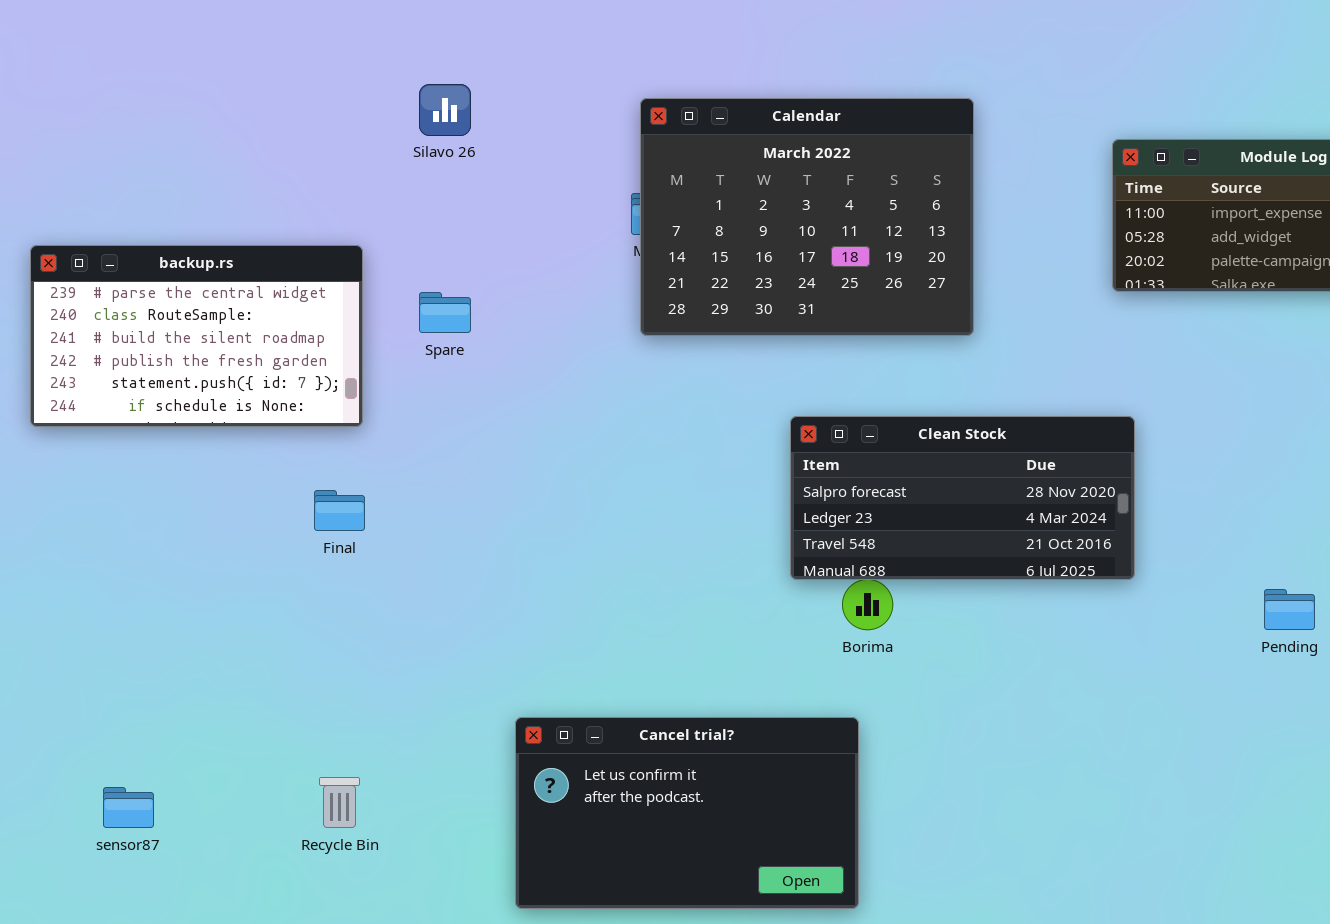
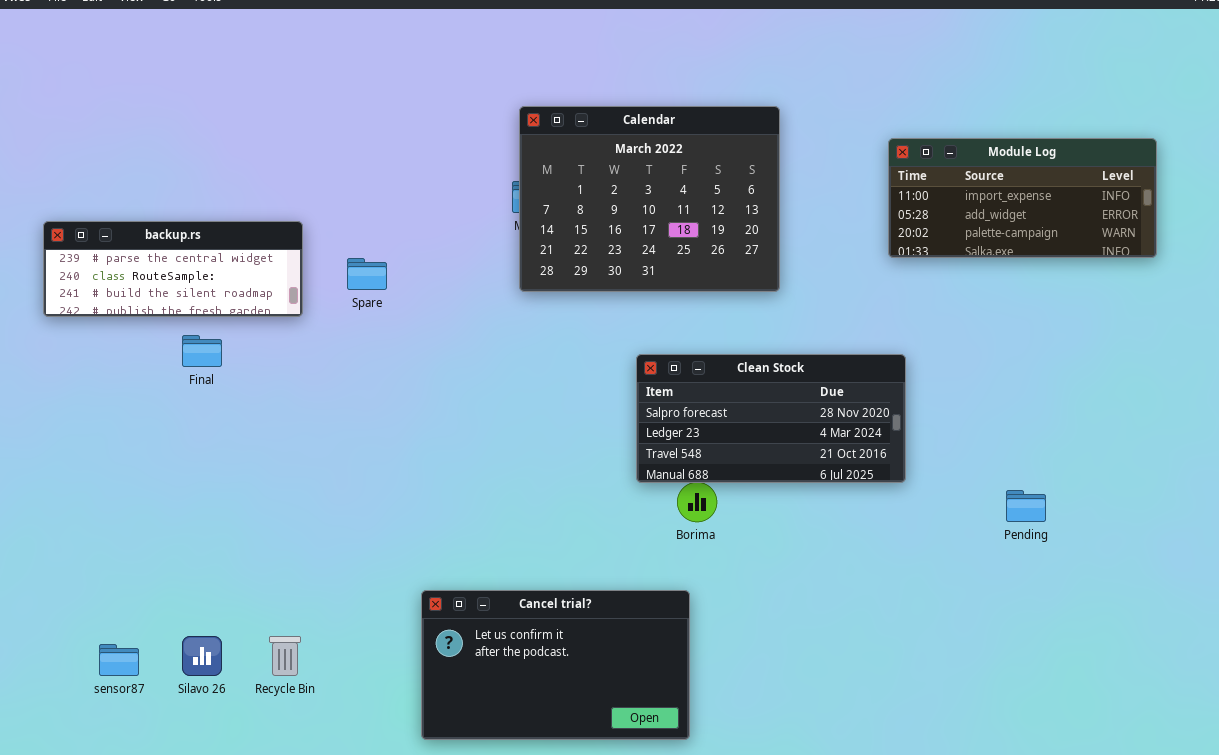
Silavo 26: [419,84,471,136] -> [182,636,222,676], moved
backup.rs: [30,245,363,427] -> [43,221,303,317], resized
Final: [314,490,365,531] -> [182,335,222,367], moved

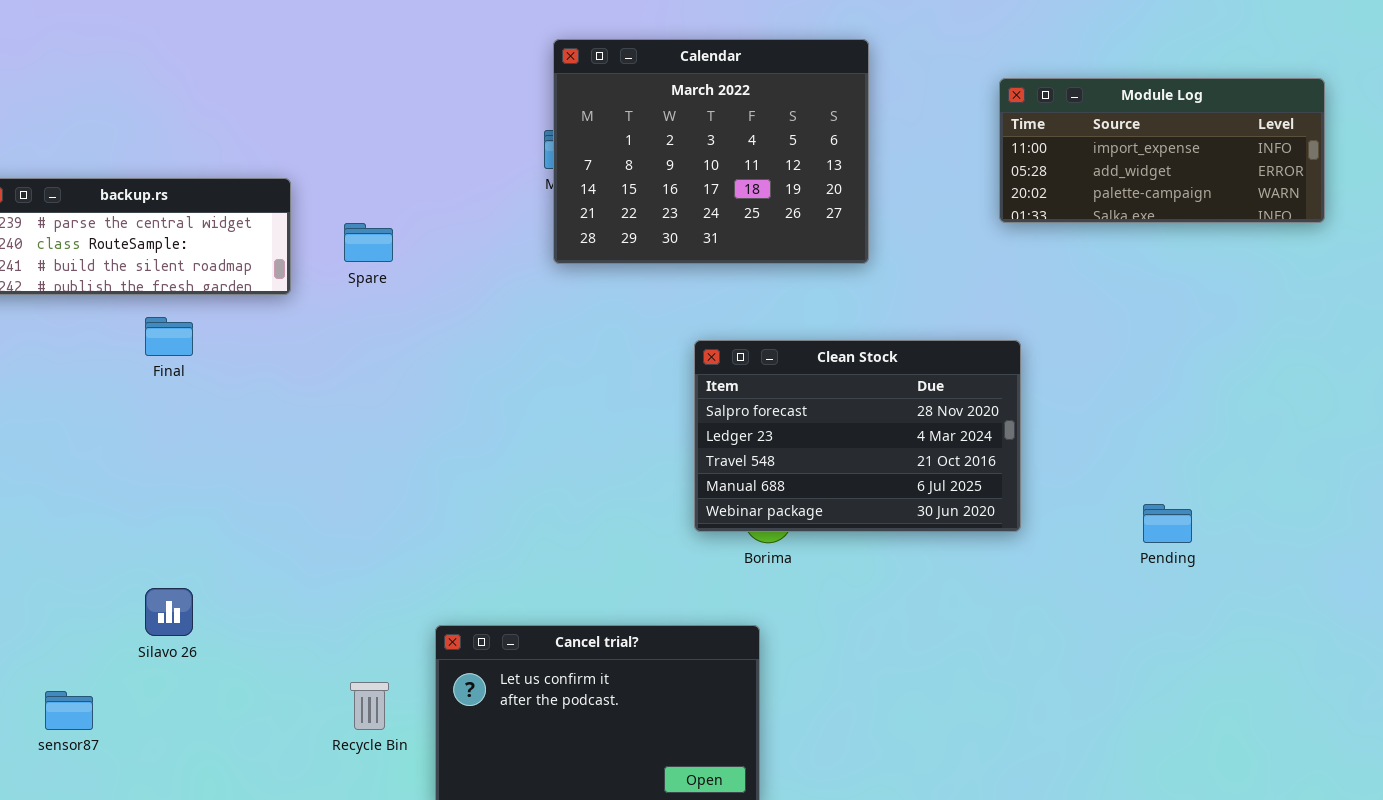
Clean Stock: [636,354,906,483] -> [694,340,1021,532], resized
Silavo 26: [182,636,222,676] -> [145,588,193,636], moved
Recycle Bin: [269,636,301,676] -> [350,682,389,730], moved

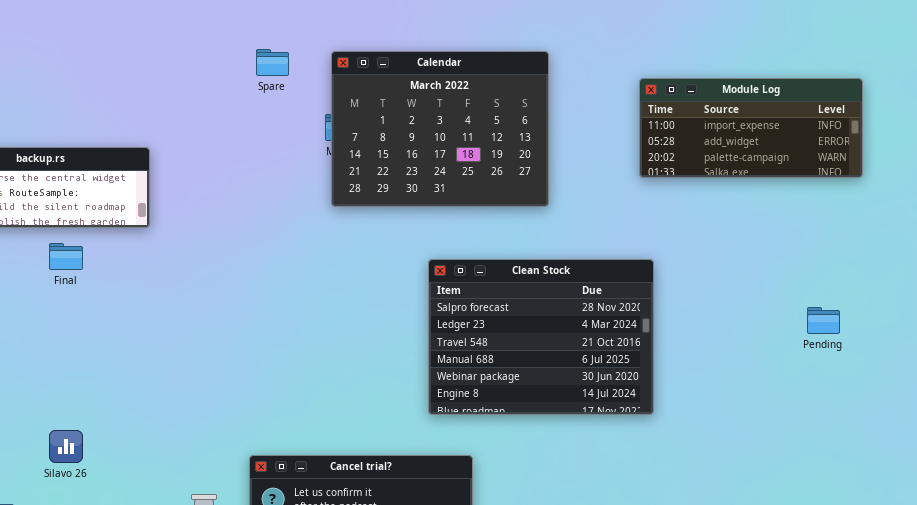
Spare: [344,223,393,262] -> [256,49,289,76], moved
Clean Stock: [694,340,1021,532] -> [428,259,654,415], resized
Pending: [1143,504,1192,543] -> [807,307,840,334], moved

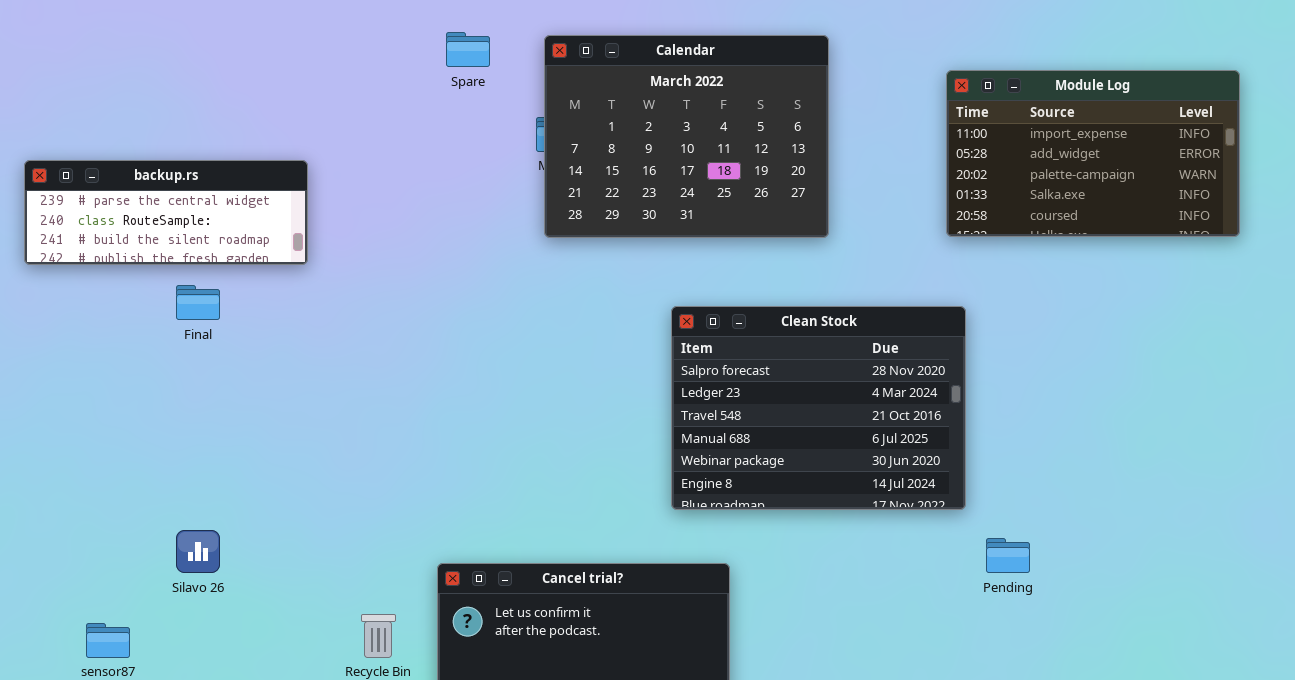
Module Log: [639,78,863,178] -> [946,70,1240,237], resized
Pending: [807,307,840,334] -> [986,538,1030,573], moved

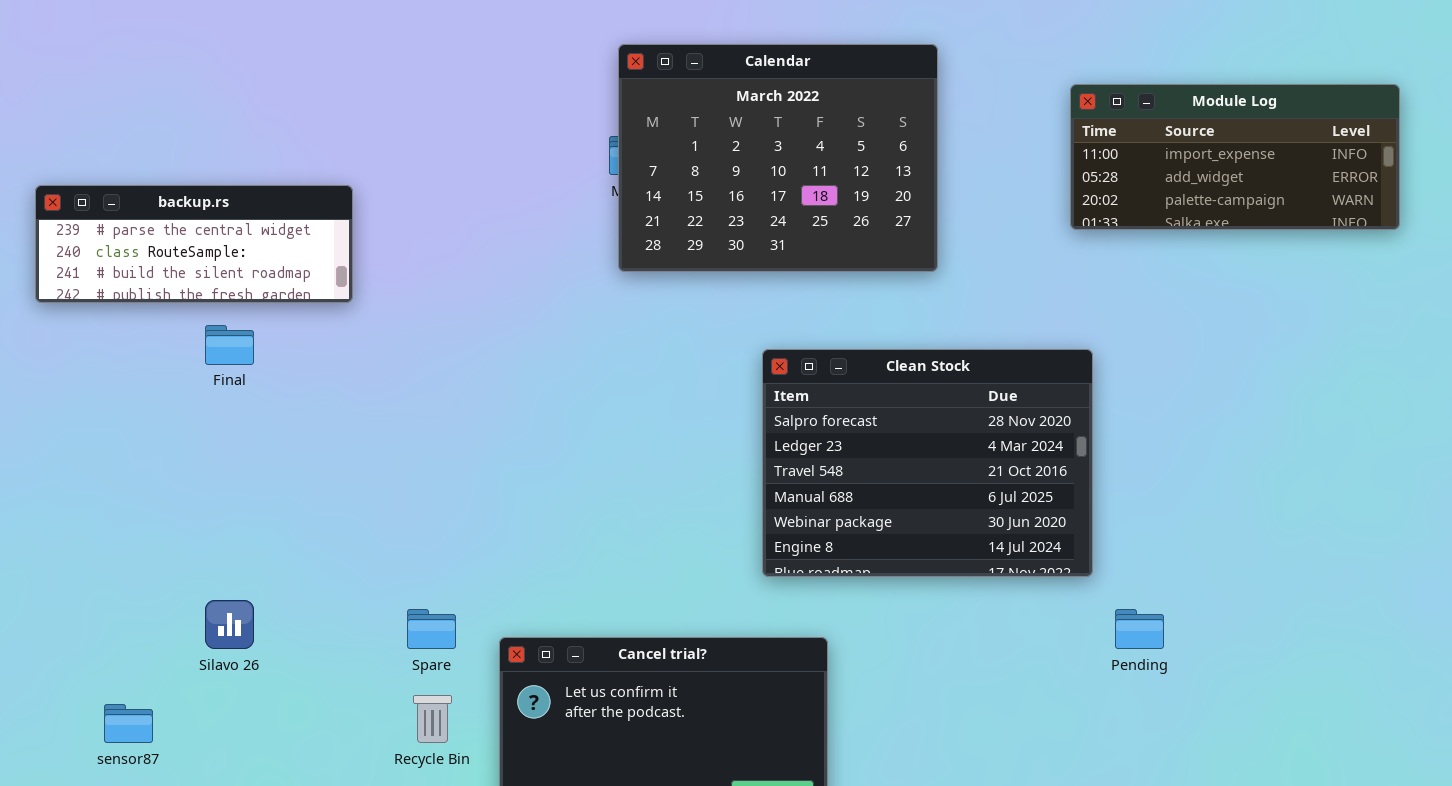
Spare: [446,32,490,67] -> [407,609,456,649], moved
Module Log: [946,70,1240,237] -> [1070,84,1400,230], resized

